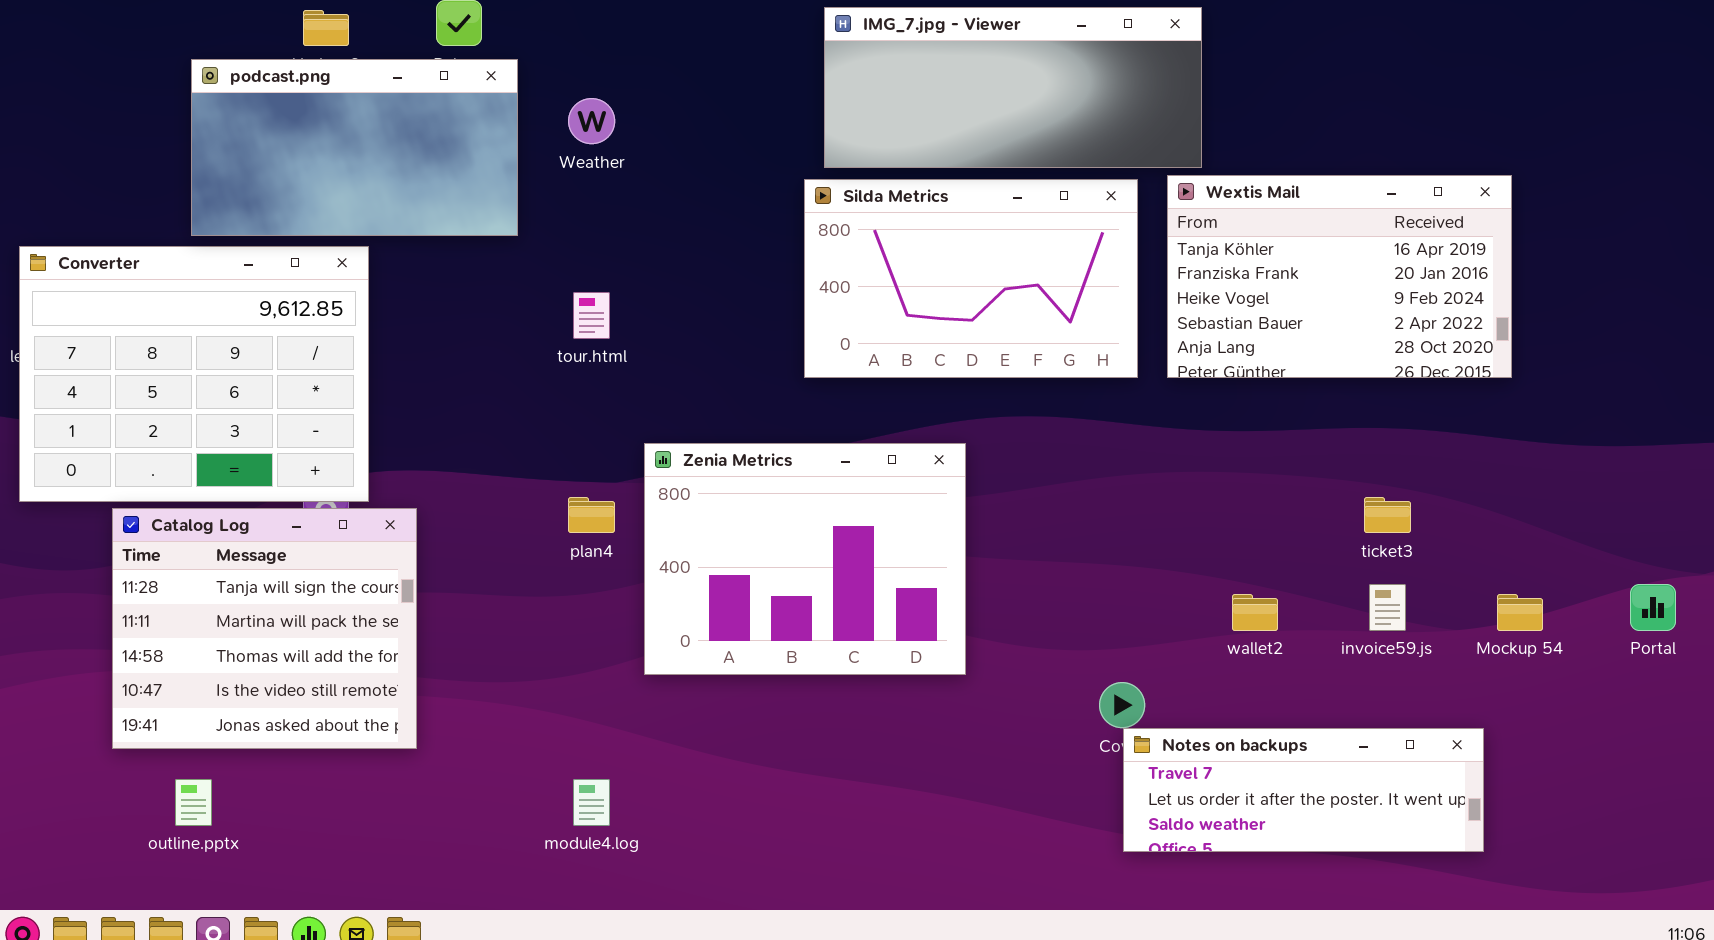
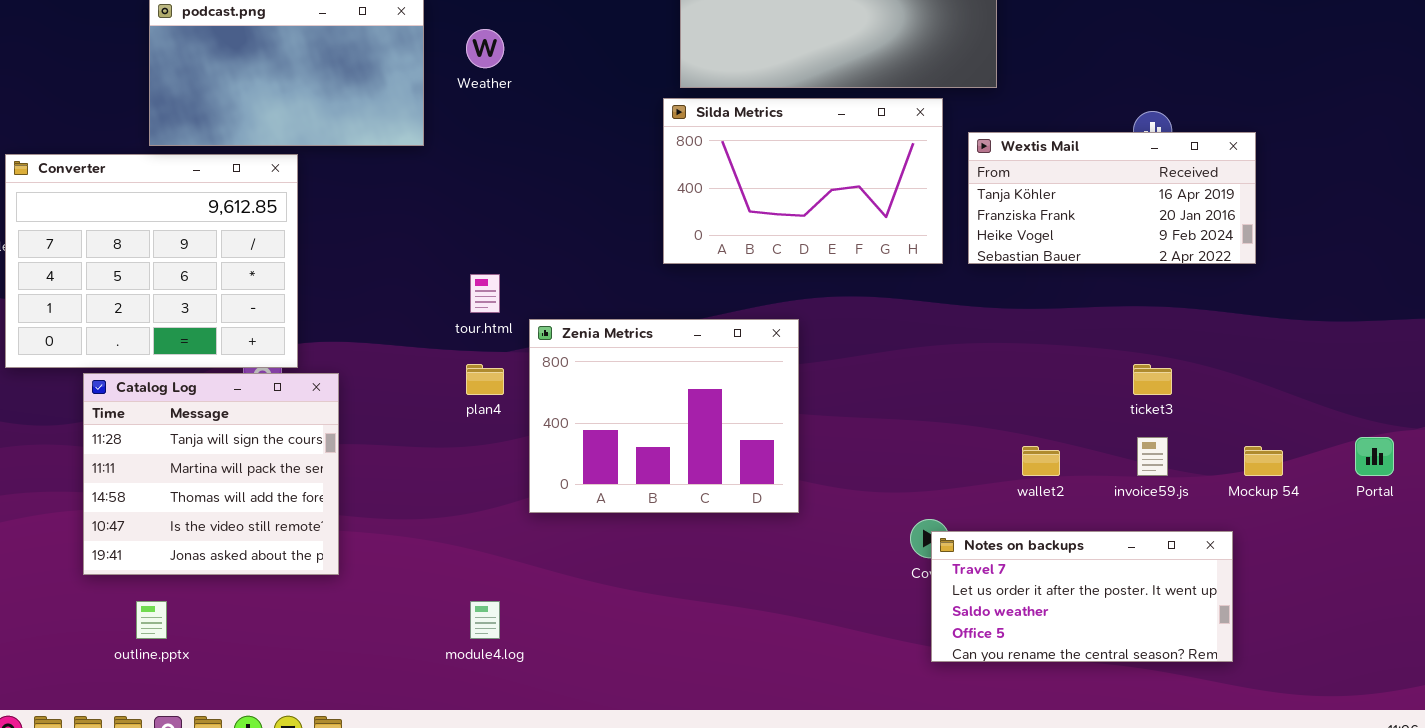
Wextis Mail: [1167,175,1512,378] -> [968,132,1256,264], resized
tour.html: [573,292,610,339] -> [470,274,500,313], moved
Notes on backups: [1123,728,1484,852] -> [931,531,1233,662], resized

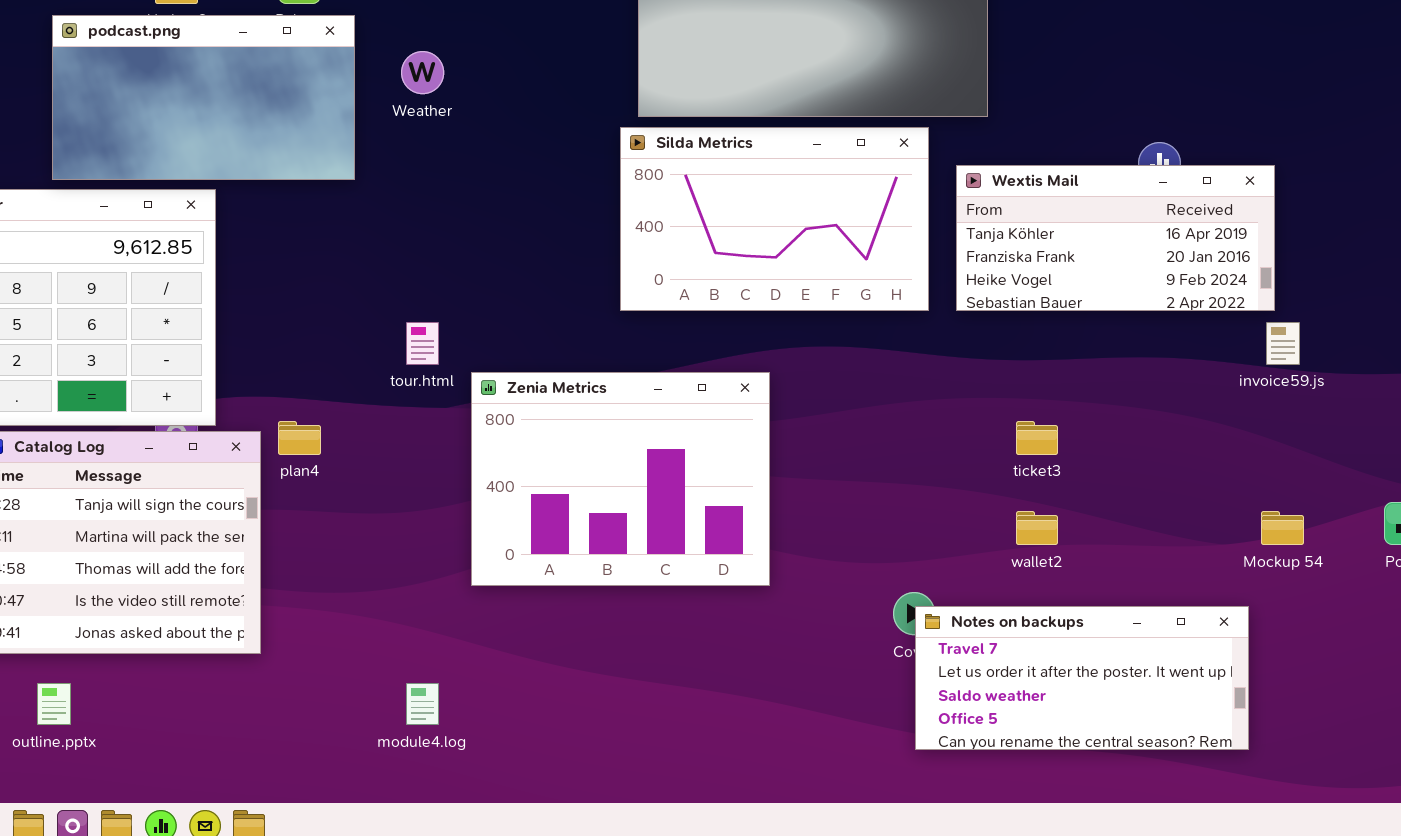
plan4: [466,364,504,395] -> [278,421,321,455], moved
ticket3: [1133,364,1172,395] -> [1016,421,1058,455], moved
invoice59.js: [1137,437,1168,476] -> [1266,322,1300,365], moved

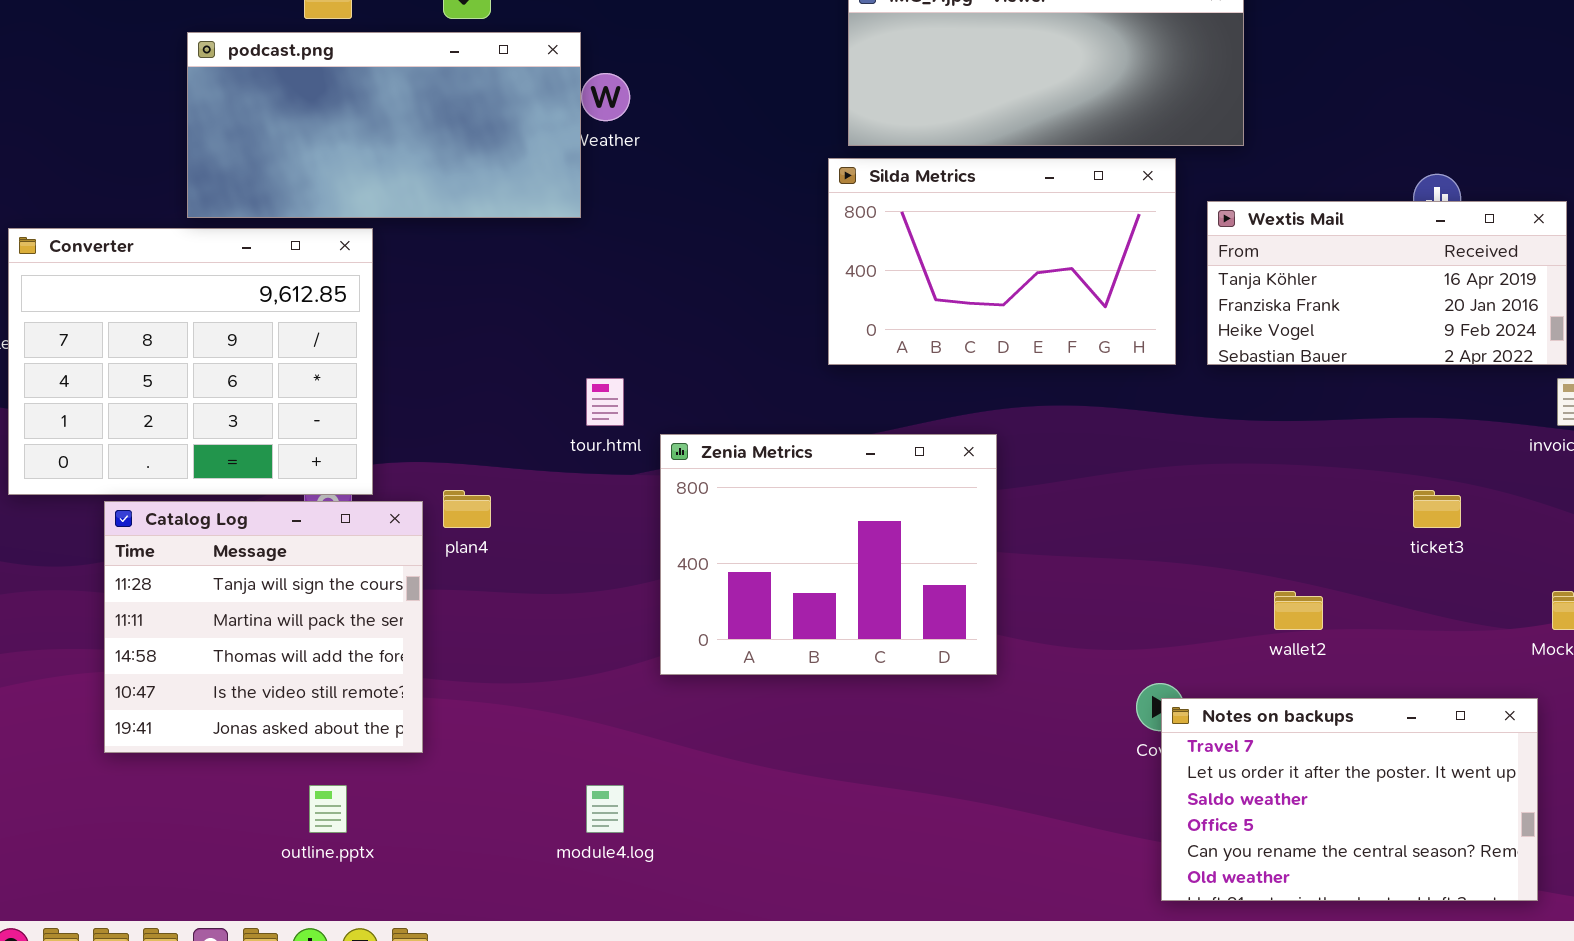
podcast.png: [52,15,355,180] -> [187,32,581,218], resized
ticket3: [1016,421,1058,455] -> [1413,490,1461,528], moved
Notes on backups: [915,606,1249,750] -> [1161,698,1538,901], resized
outline.pptx: [37,683,71,725] -> [309,785,347,833], moved

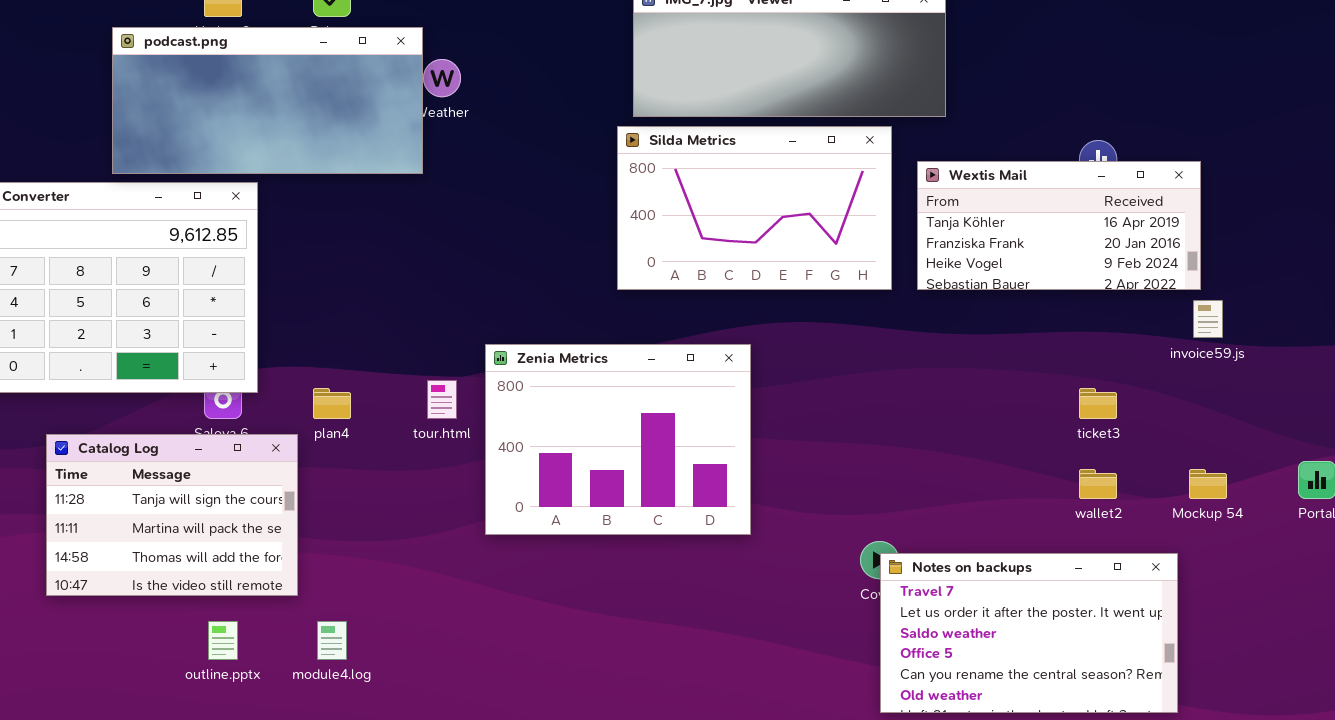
tour.html: [586,378,624,426] -> [427,380,457,419], moved
Catalog Log: [104,501,423,753] -> [46,434,298,596], resized
wallet2: [1274,591,1323,630] -> [1079,469,1117,499], moved
module4.log: [586,785,624,833] -> [317,621,347,660], moved

